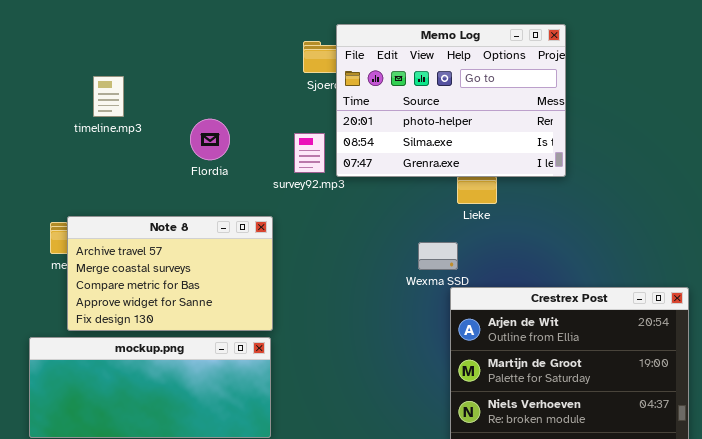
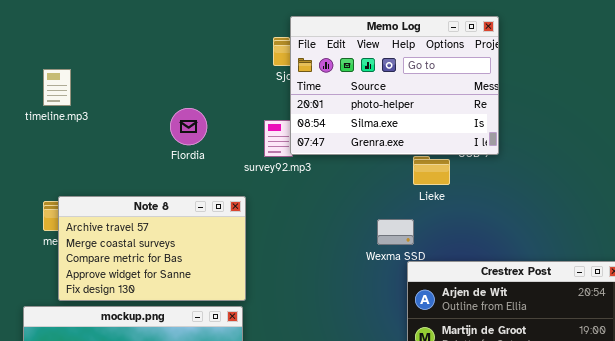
Memo Log: [336,24,566,177] -> [290,16,499,155], moved
timeline.mp3: [93,76,124,117] -> [43,69,71,106], moved

